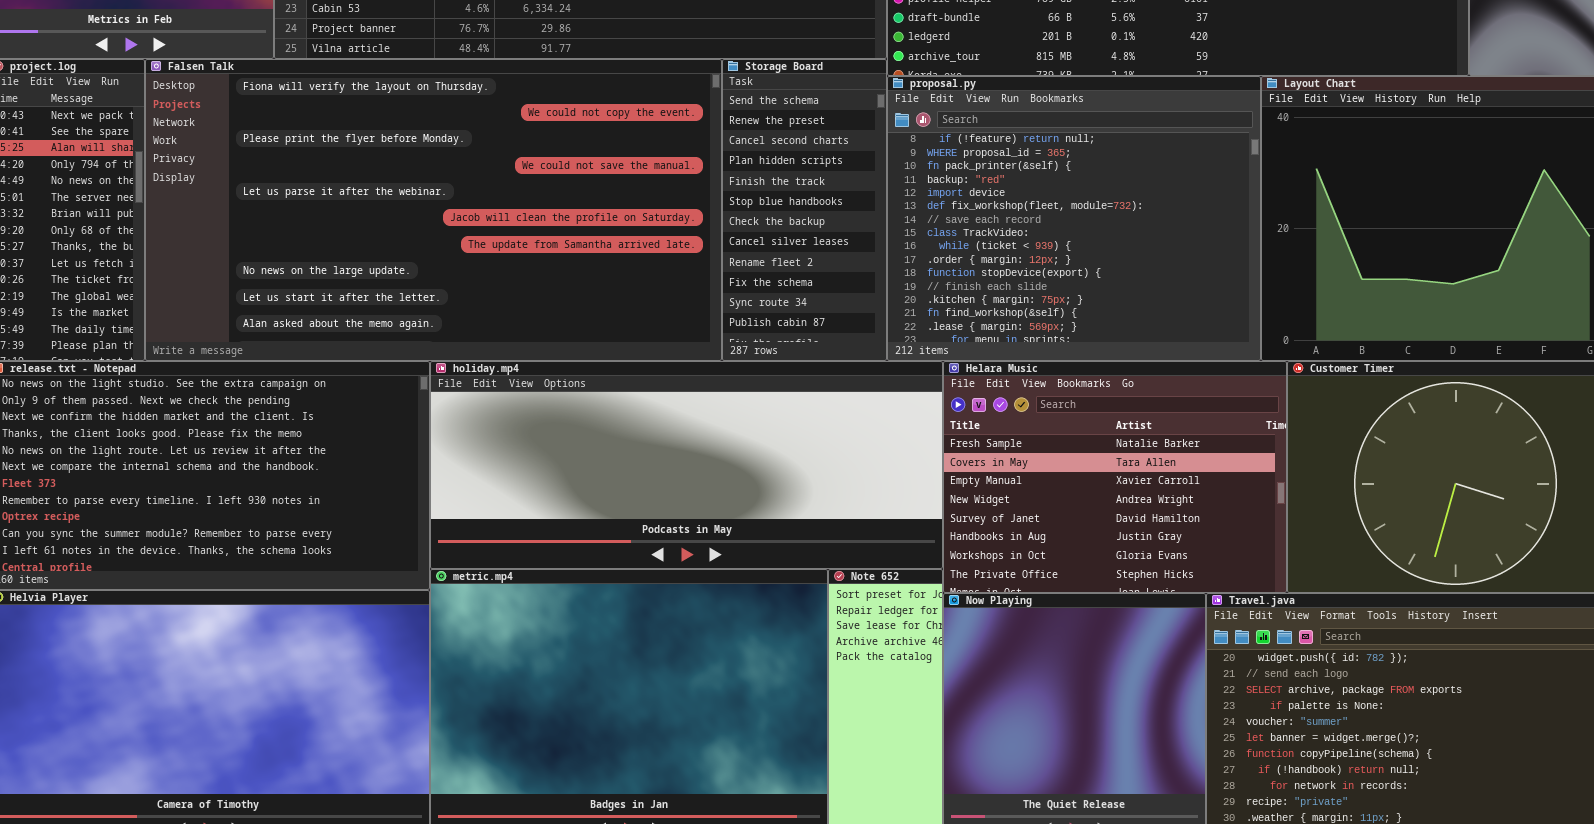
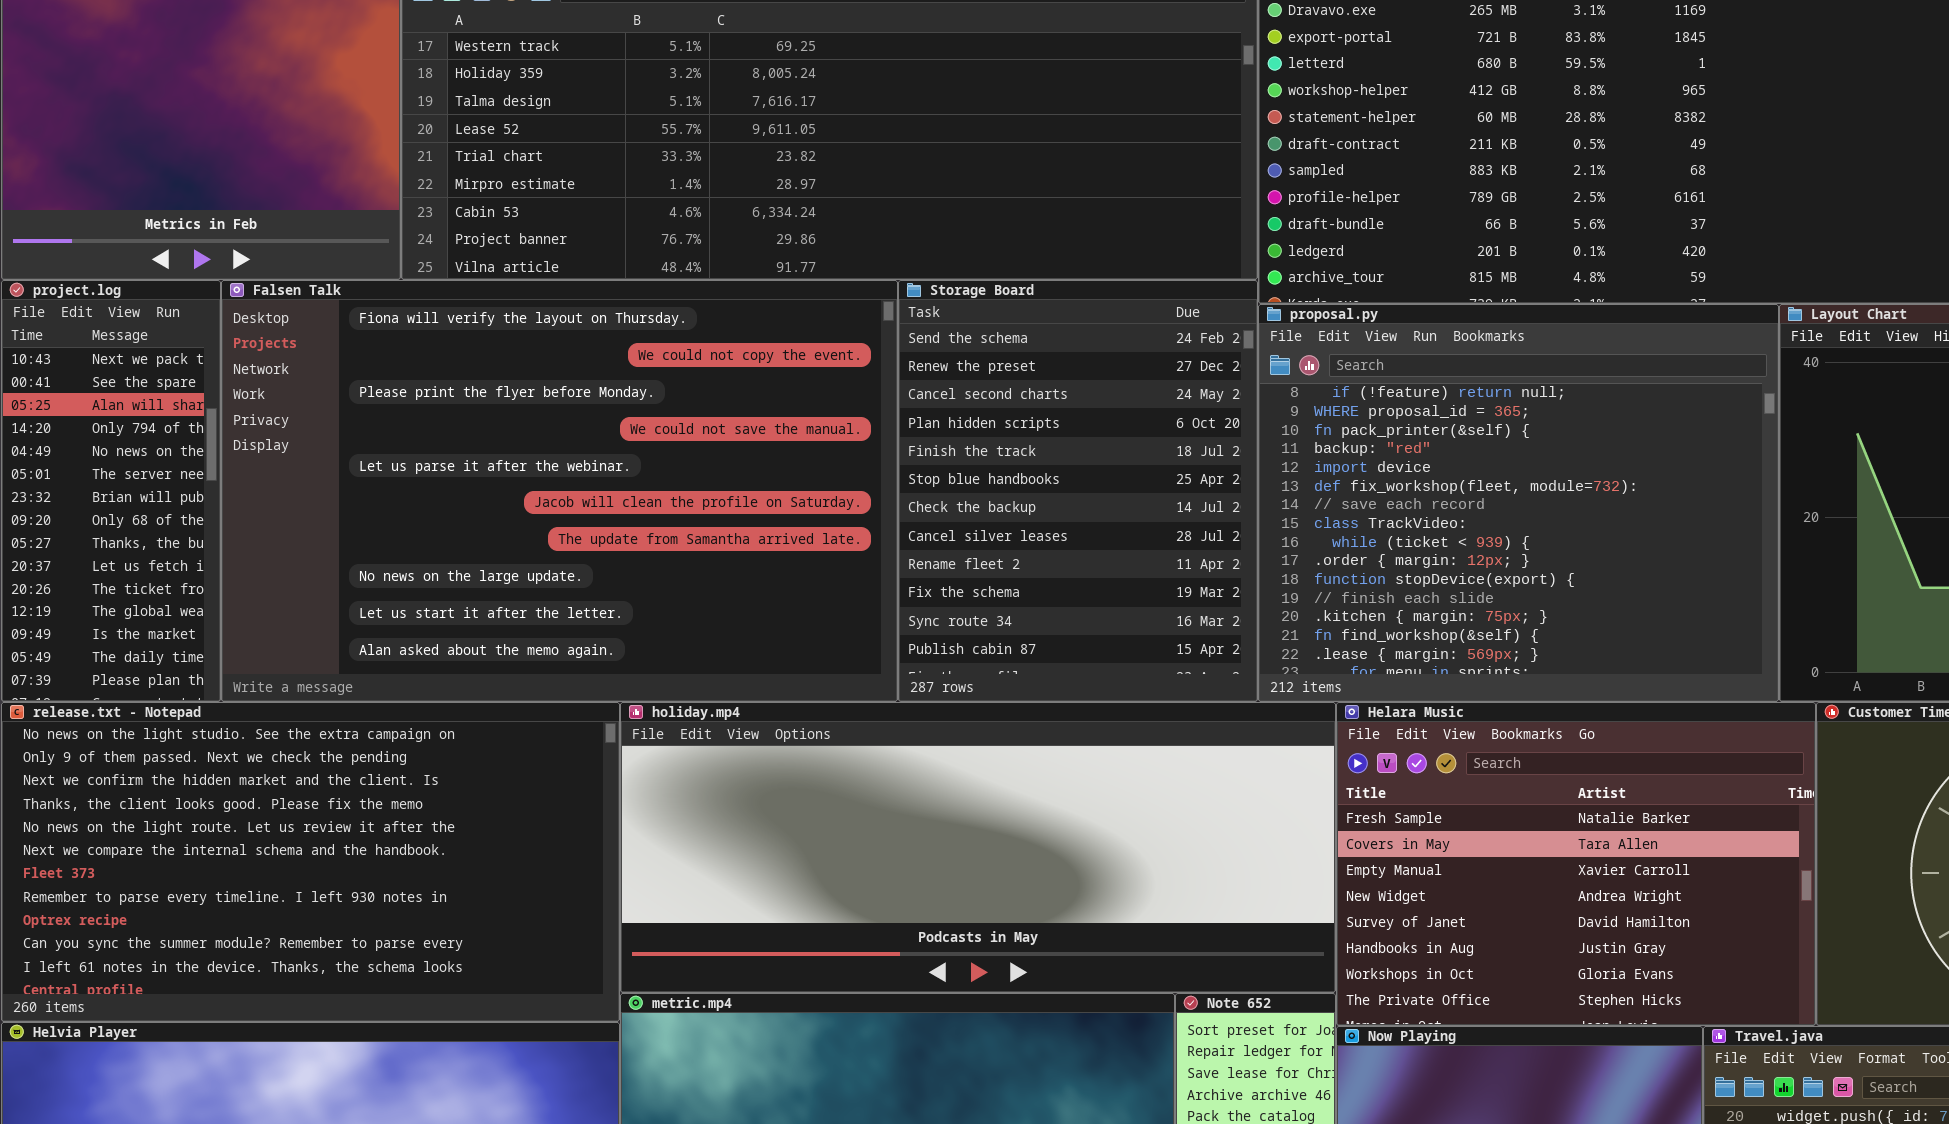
Falsen Talk: [145,59,722,361] -> [221,280,898,702], resized
Storage Board: [722,59,887,361] -> [898,280,1258,702], resized

